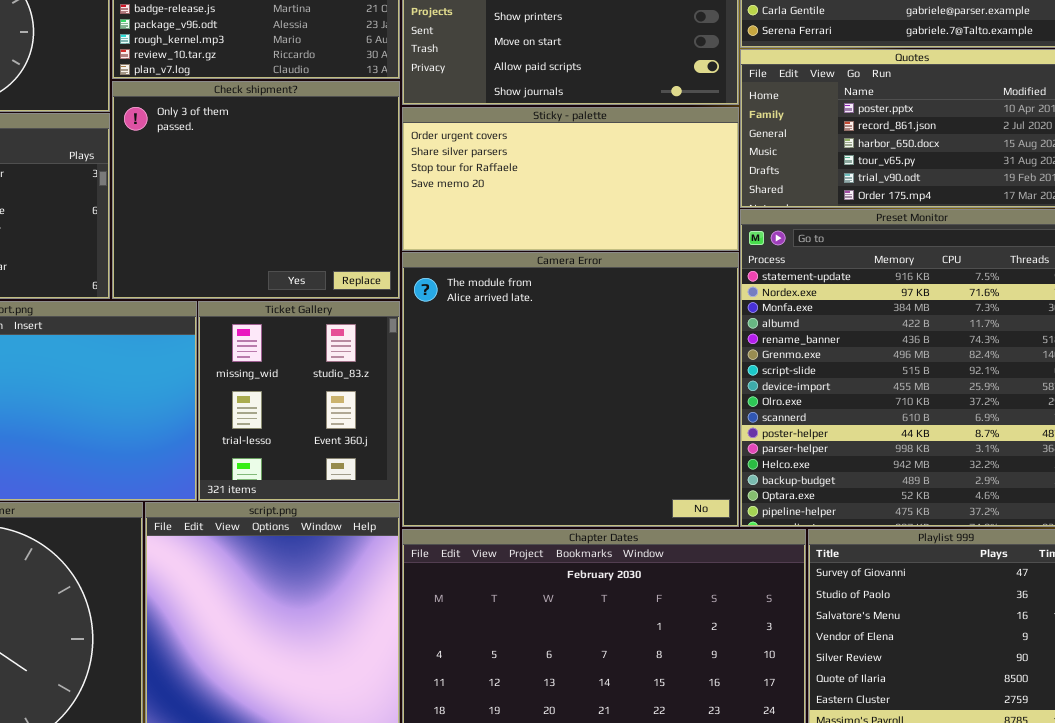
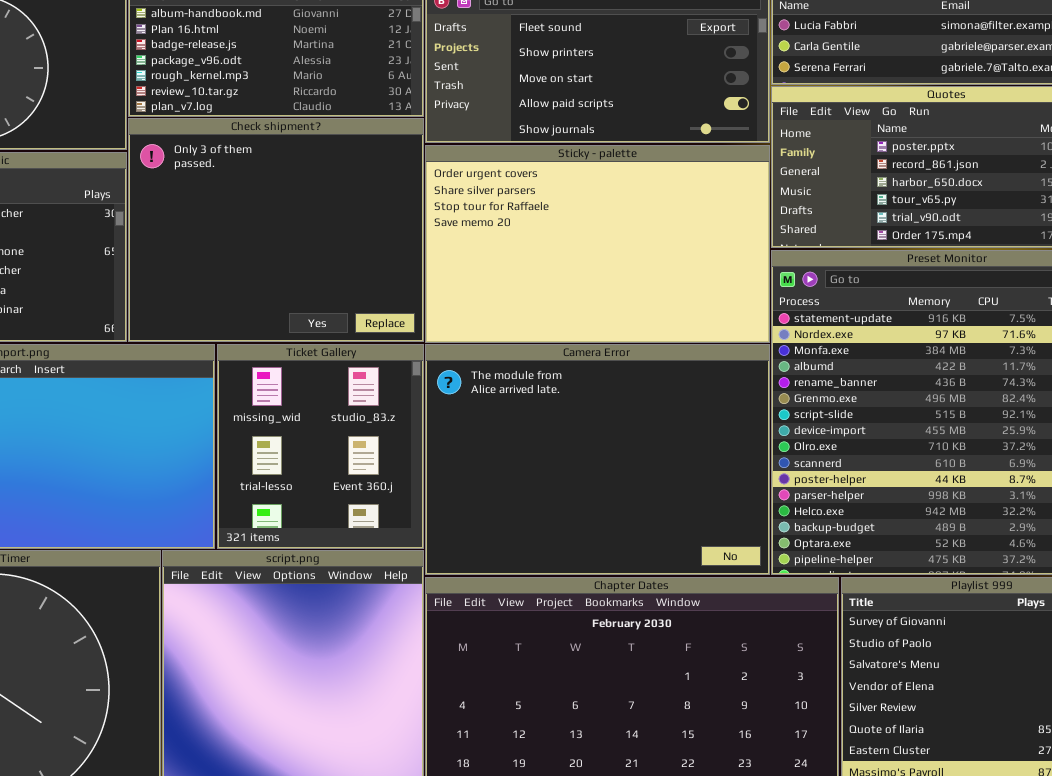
Sticky - palette: [402,107,739,251] -> [425,145,770,343], resized
Camera Error: [402,252,739,527] -> [425,344,770,575], resized

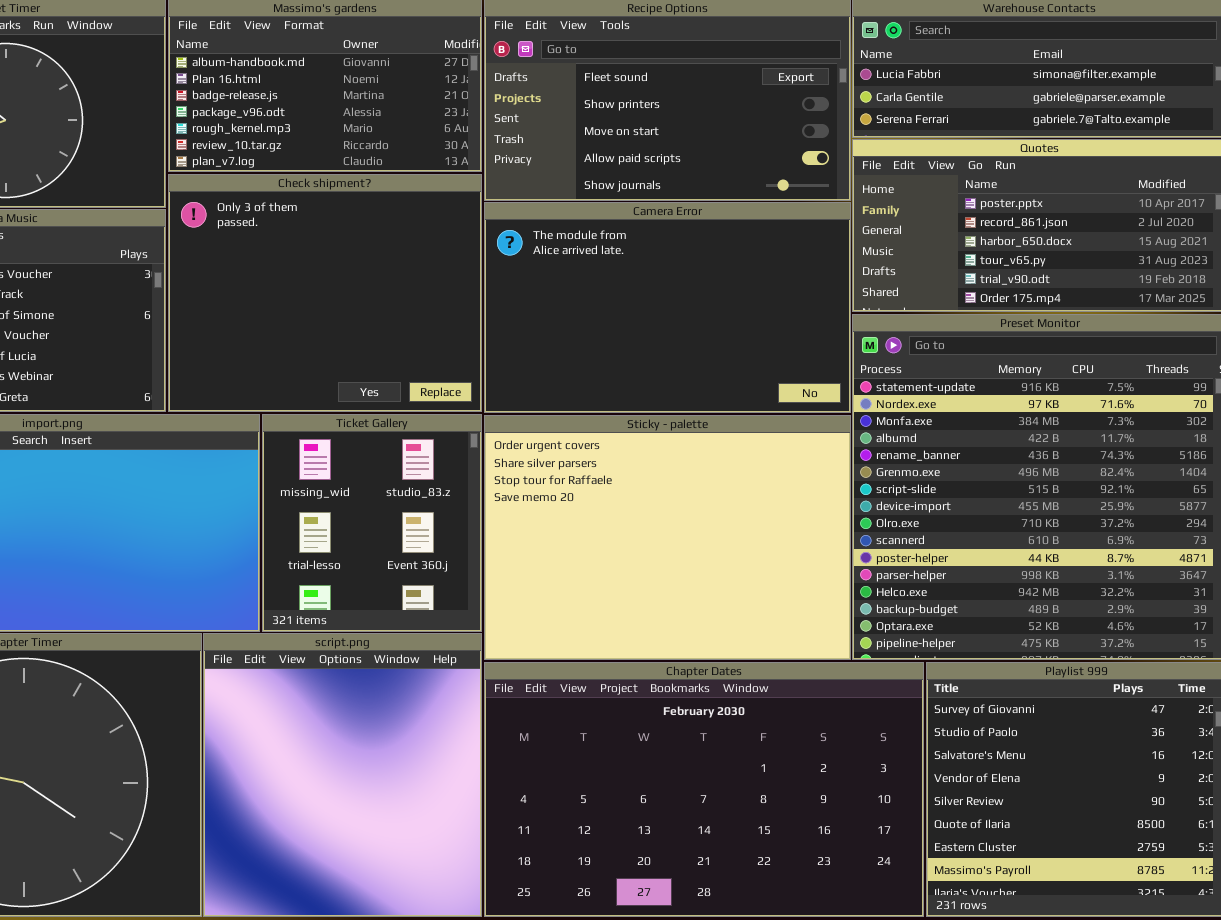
Sticky - palette: [425,145,770,343] -> [484,415,851,660], moved, resized
Camera Error: [425,344,770,575] -> [484,202,851,413], moved, resized

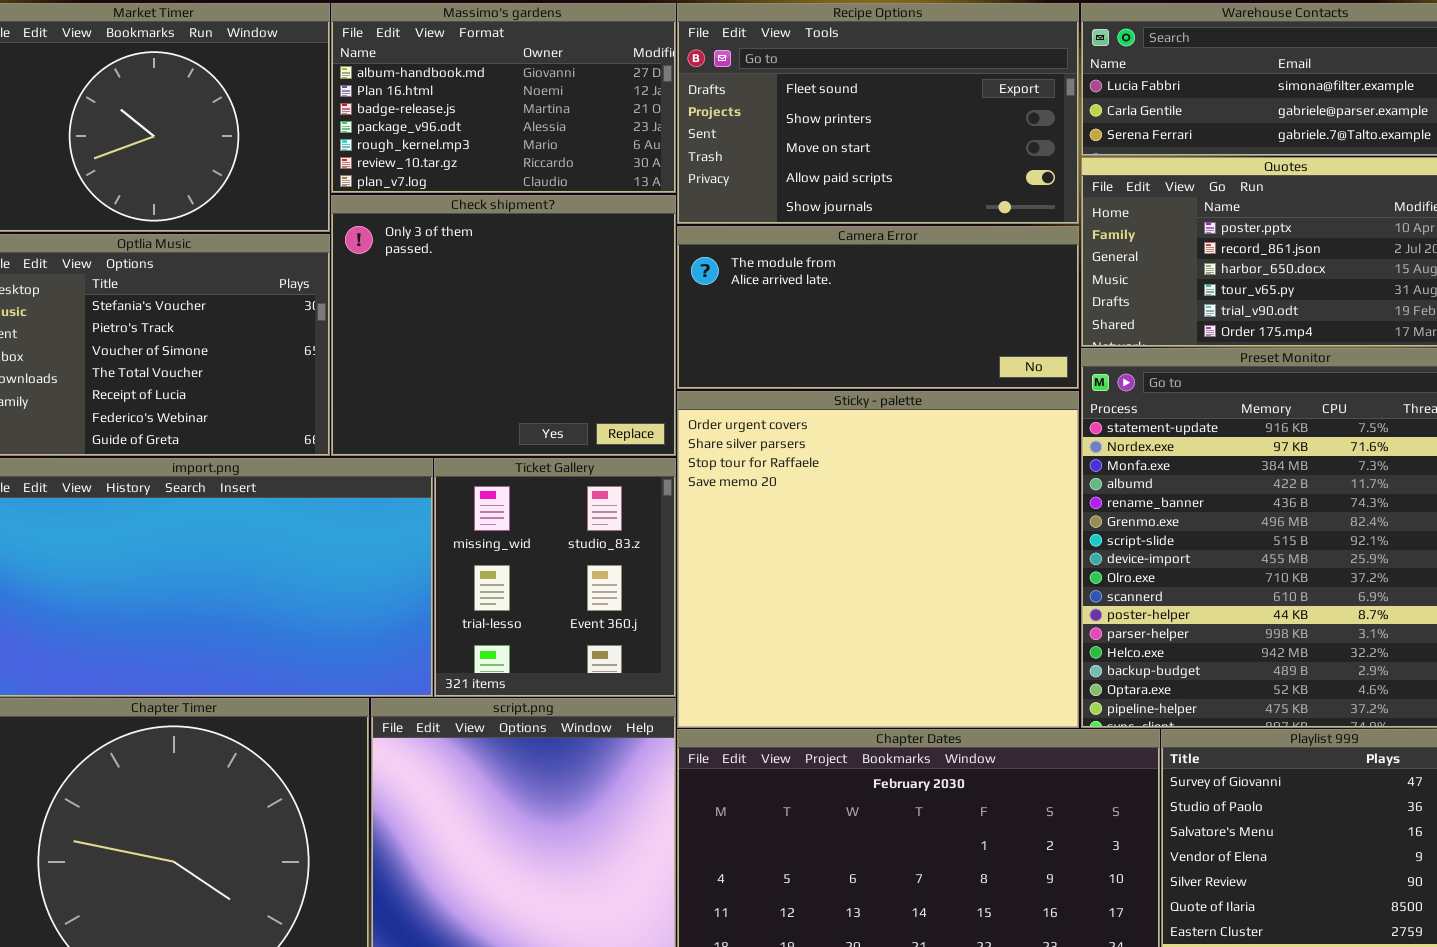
Camera Error: [484,202,851,413] -> [677,226,1079,389], resized
Sticky - palette: [484,415,851,660] -> [677,391,1079,728], resized

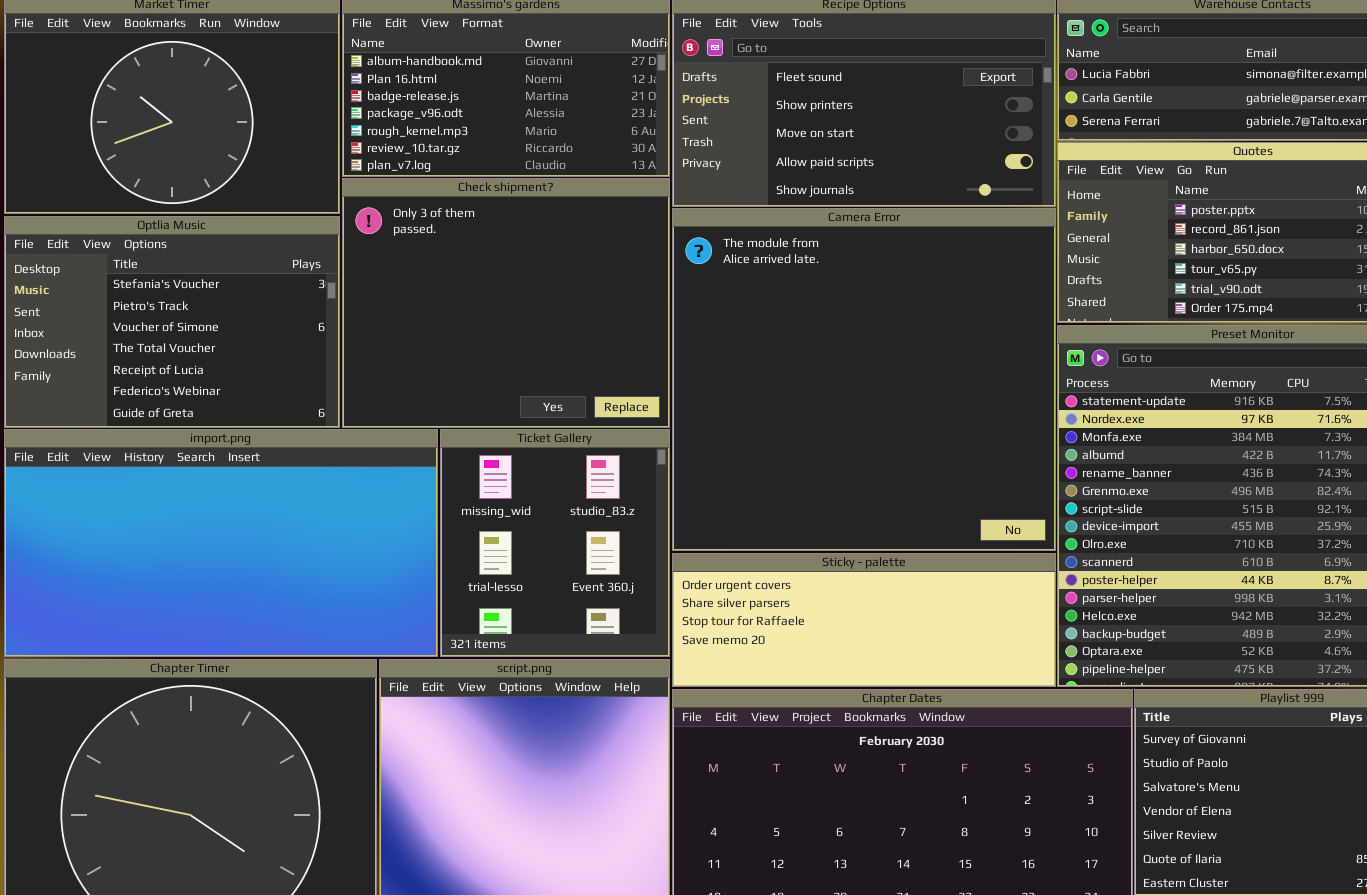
Camera Error: [677,226,1079,389] -> [672,208,1056,551], resized
Sticky - palette: [677,391,1079,728] -> [672,553,1056,687], resized

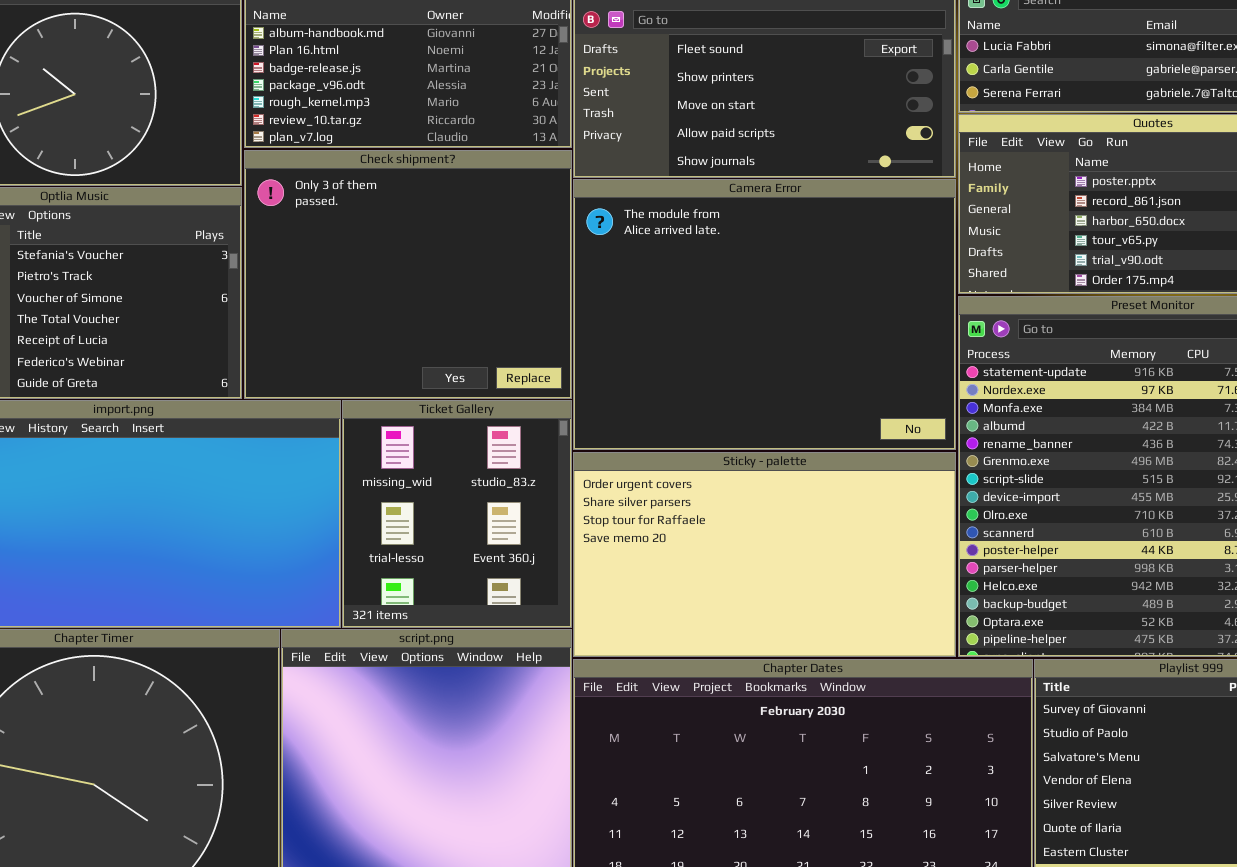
Camera Error: [672,208,1056,551] -> [573,179,956,450], resized
Sticky - palette: [672,553,1056,687] -> [573,452,956,657], resized

